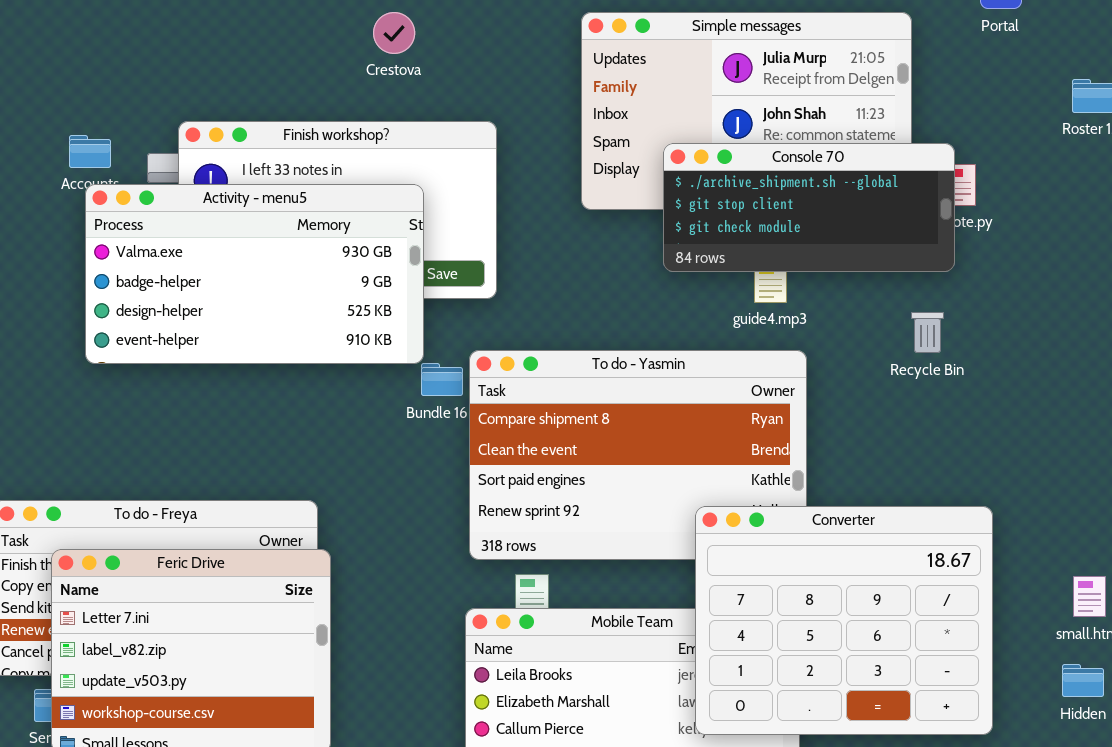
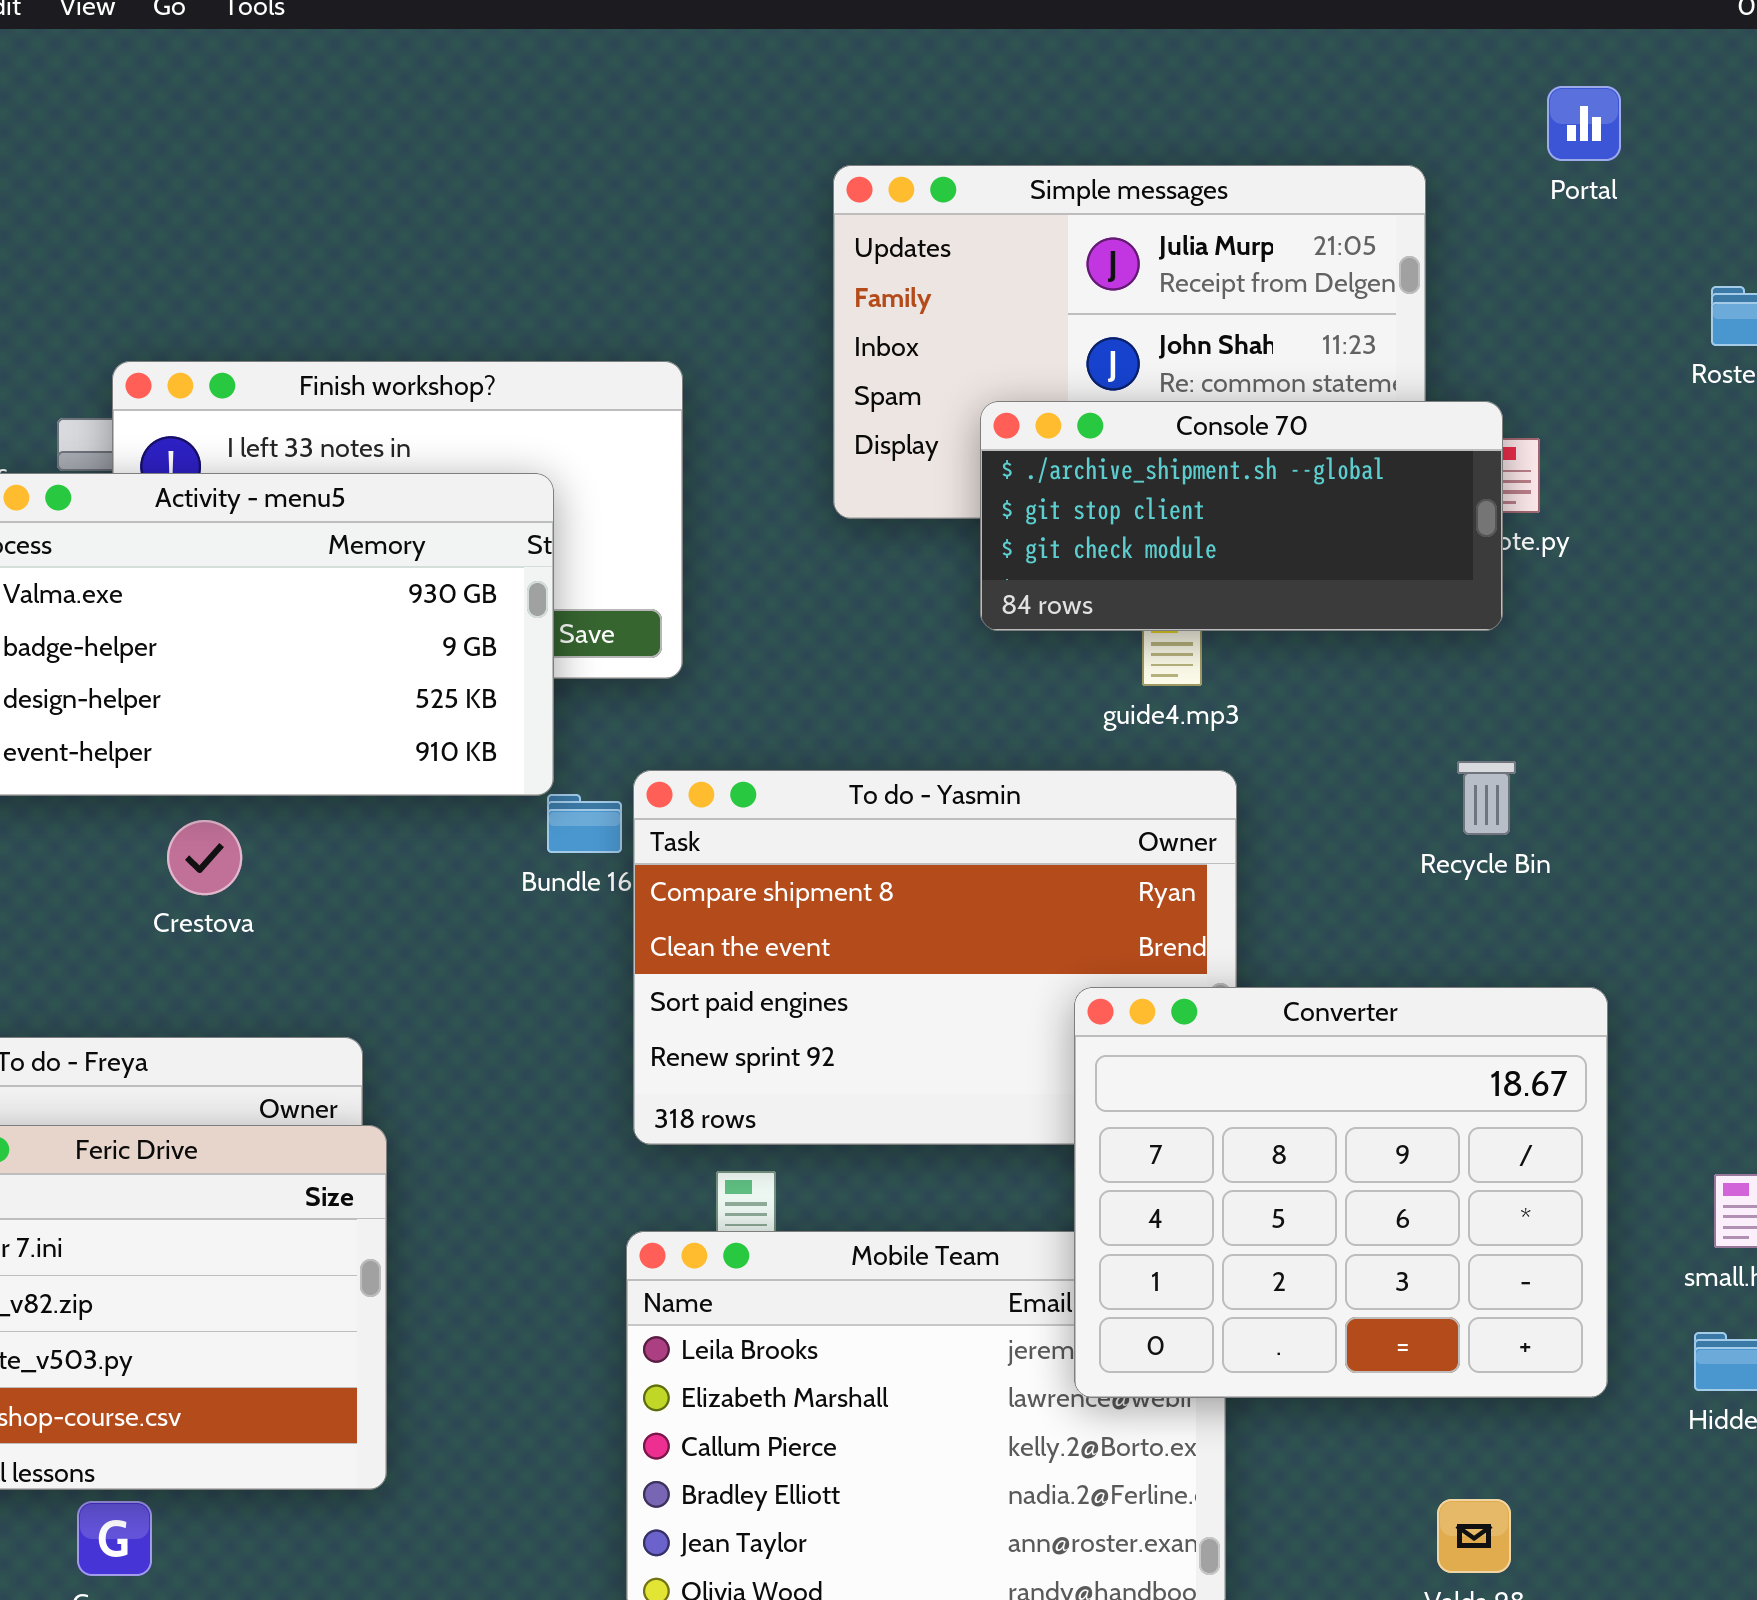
Crestova: [373,12,415,54] -> [167,820,242,895], moved
Recycle Bin: [911,312,944,353] -> [1457,761,1516,835], moved
Converter: [695,506,993,735] -> [1074,987,1608,1398], moved

